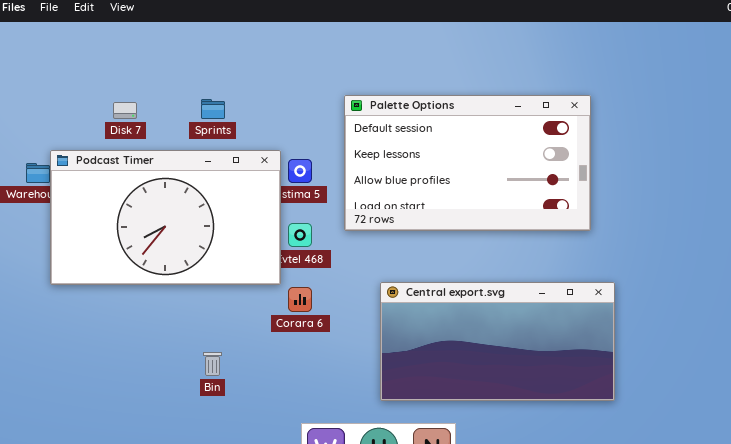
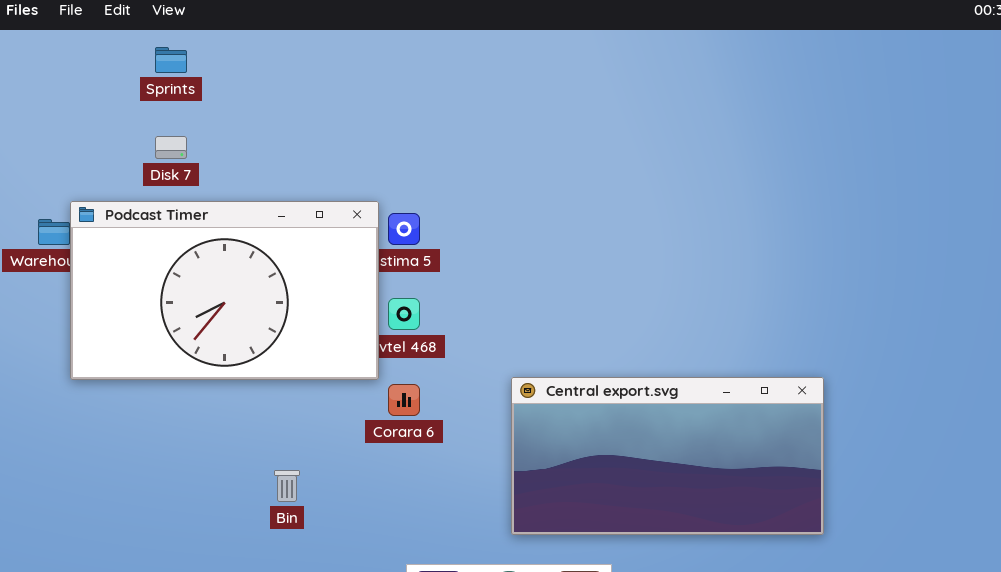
Palette Options: [344,95,591,231] -> none, closed
Sprints: [201,99,225,119] -> [155,47,187,73], moved

